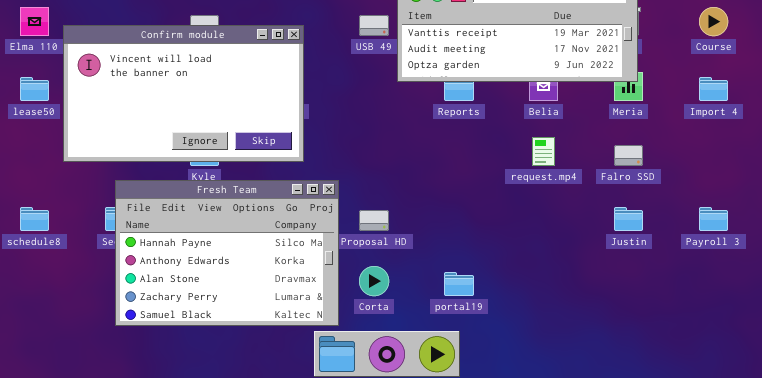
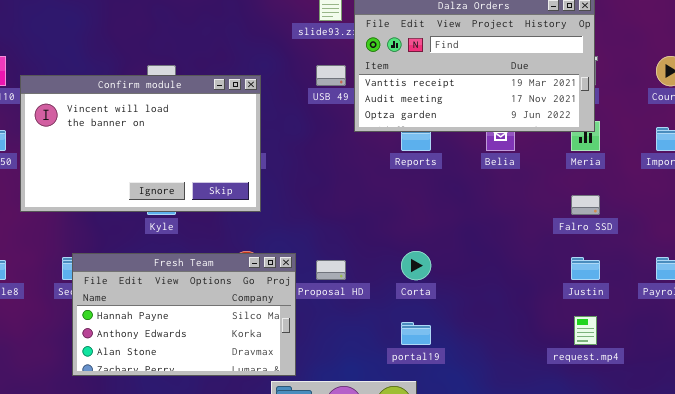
request.mp4: [532,137,555,166] -> [574,316,597,345], moved
Fresh Team: [115,180,339,326] -> [72,253,296,376], resized
Corta: [359,266,389,296] -> [401,251,431,280], moved

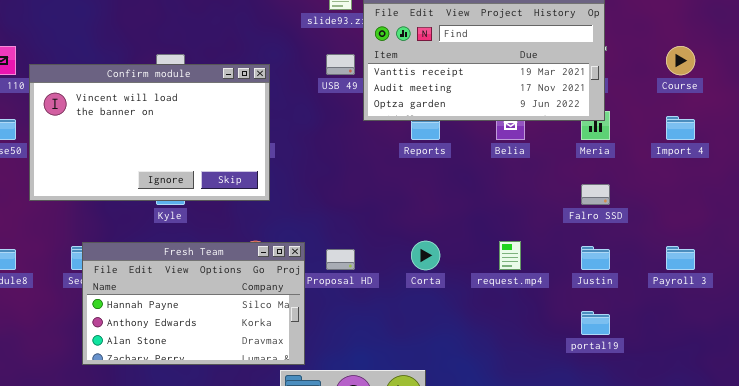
request.mp4: [574,316,597,345] -> [499,241,521,270], moved
portal19: [401,322,431,345] -> [581,311,610,335], moved

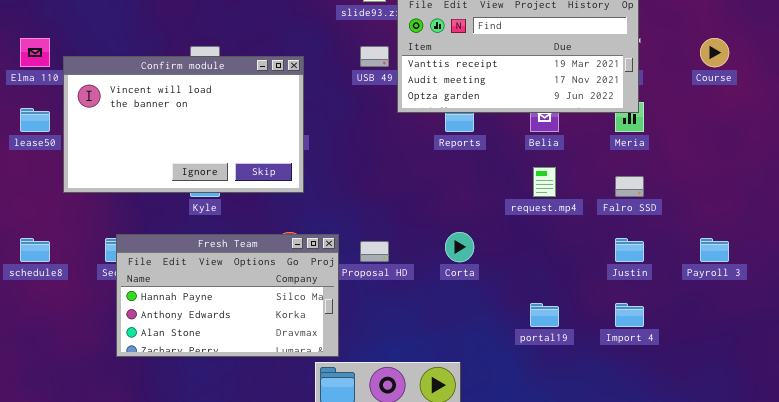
Import 4: [666,116,695,140] -> [615,303,644,327], moved
request.mp4: [499,241,521,270] -> [533,167,556,197], moved
portal19: [581,311,610,335] -> [530,303,559,327], moved

